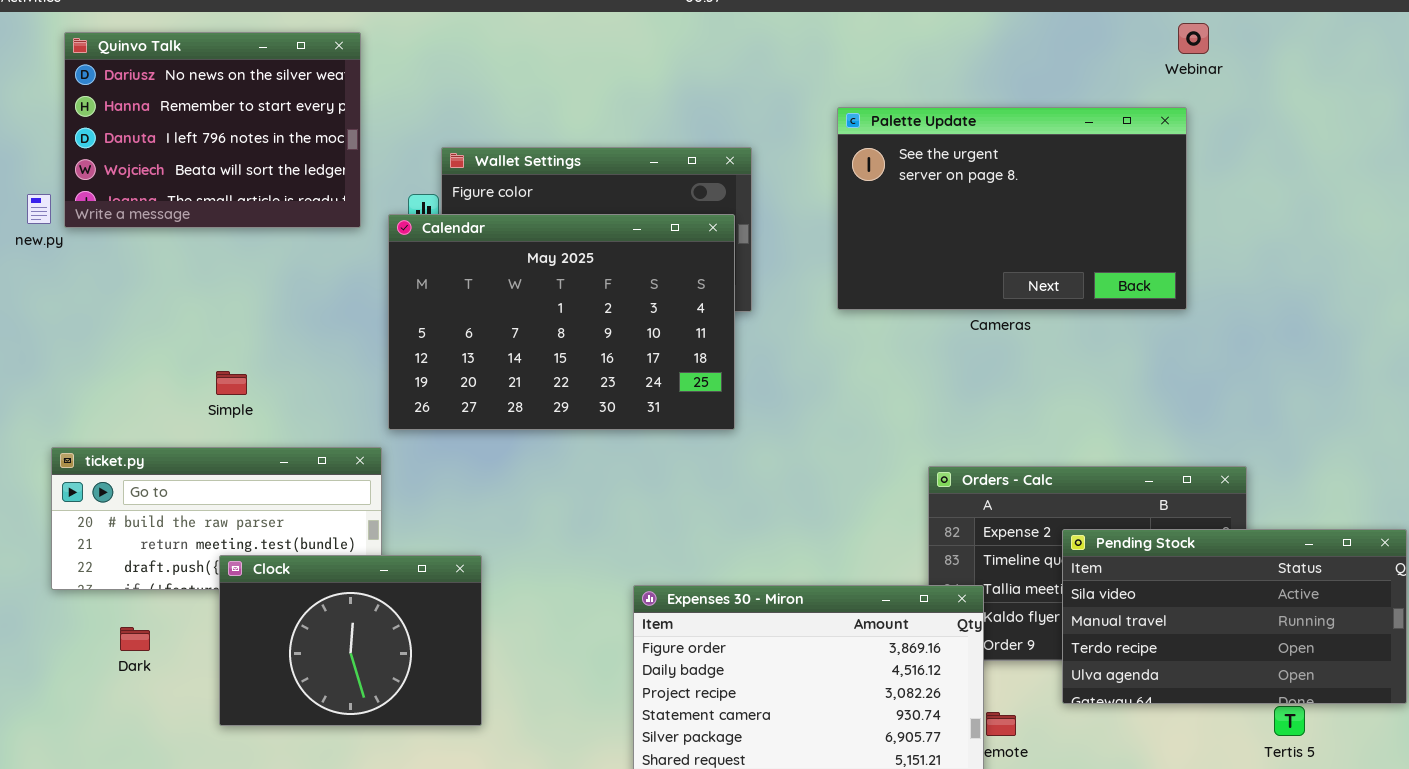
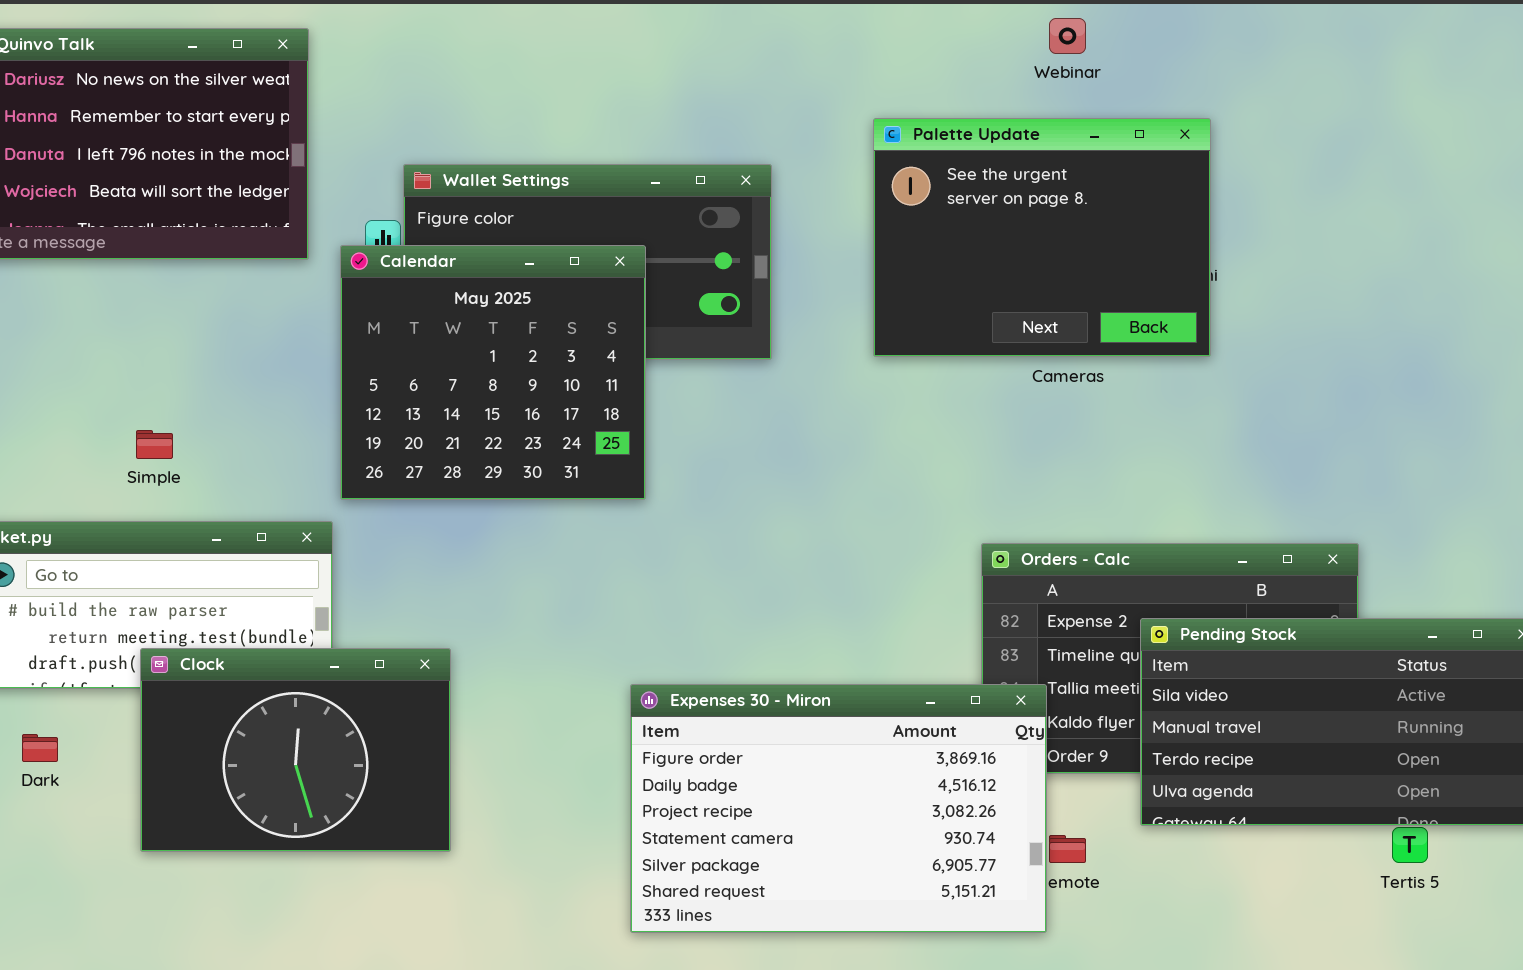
Webinar: [1178,23,1209,54] -> [1049,18,1086,54], moved
Palette Update: [837,107,1187,310] -> [873,118,1211,357], resized
Calendar: [388,214,735,430] -> [340,245,646,500], resized

